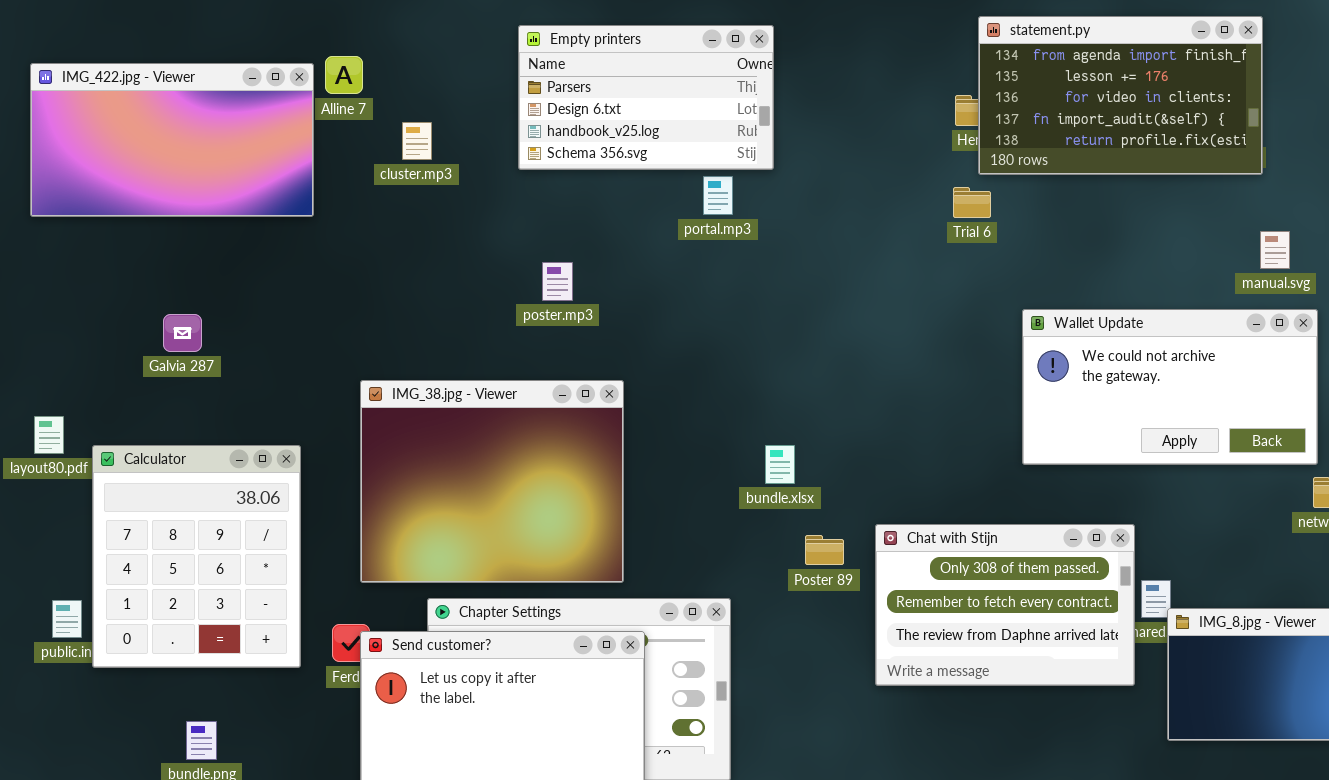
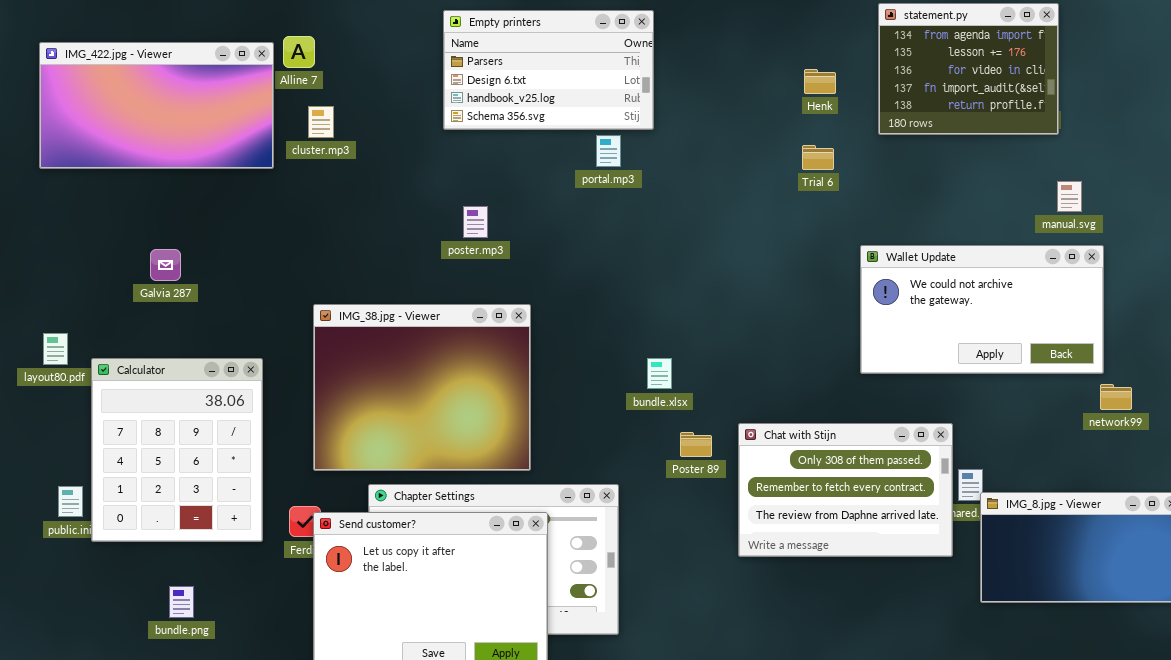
statement.py: [978,16,1263,175] -> [878,3,1059,135], resized
cluster.mp3: [402,122,432,160] -> [308,106,334,138], moved

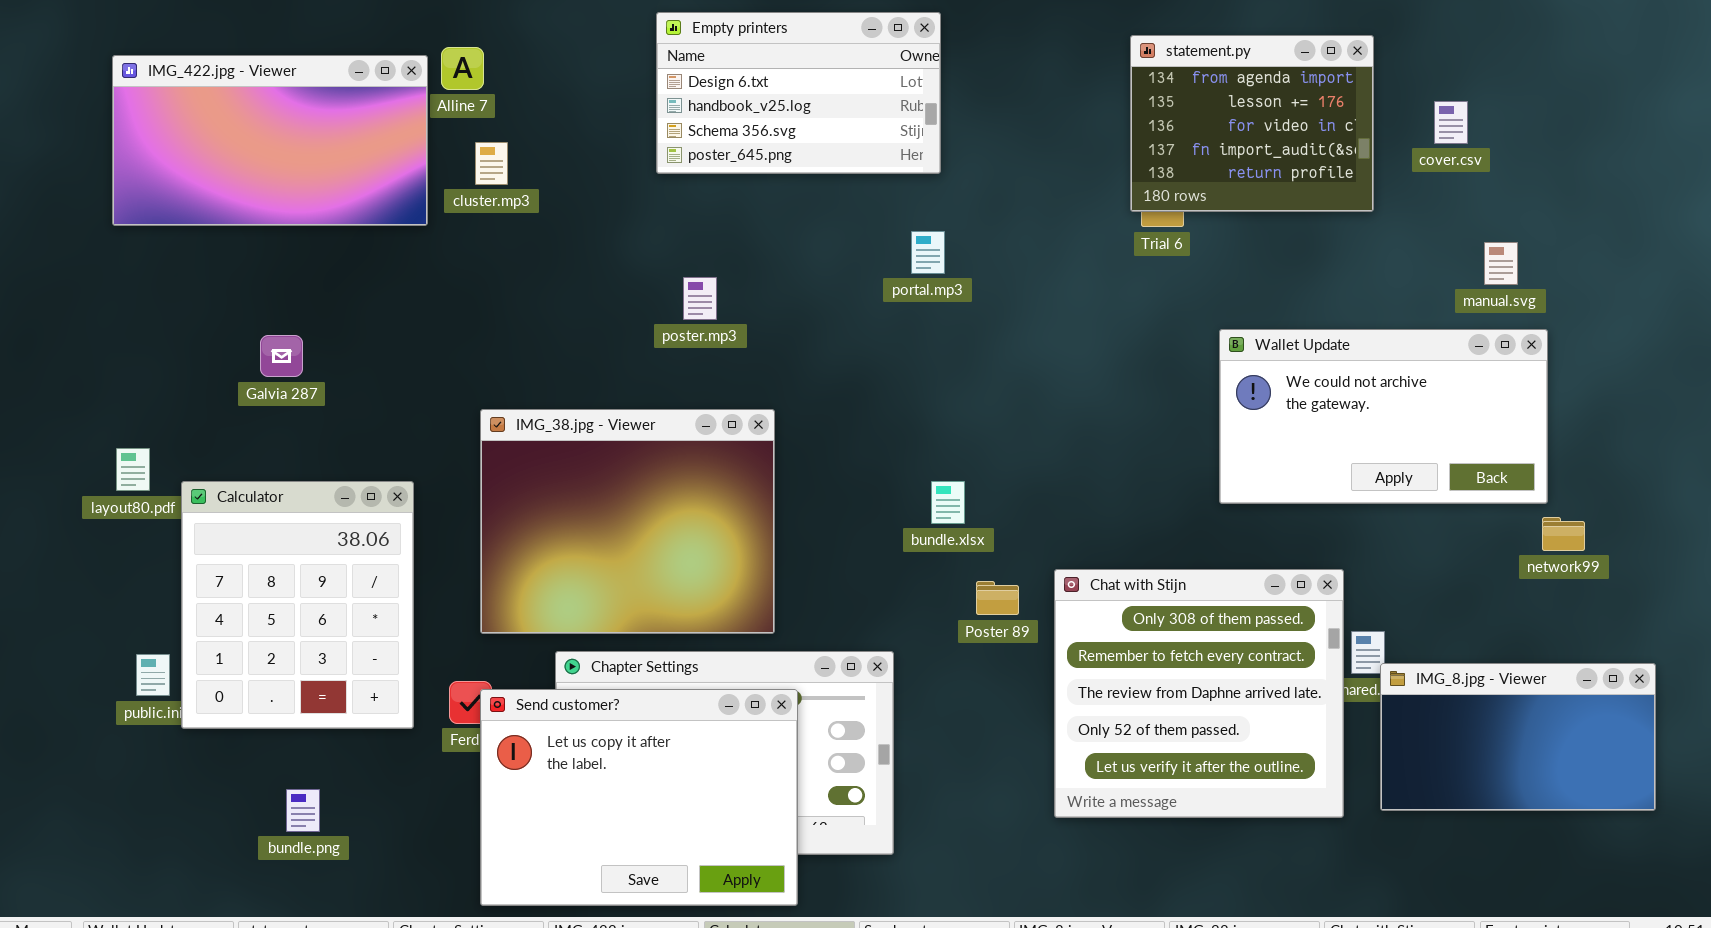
statement.py: [878,3,1059,135] -> [1130,35,1374,212], moved
Empty printers: [443,10,654,130] -> [656,12,941,174], scrolled down 1 row
portal.mp3: [596,135,621,167] -> [911,231,945,274], moved
Chat with Stijn: [738,423,953,557] -> [1054,569,1344,818], resized

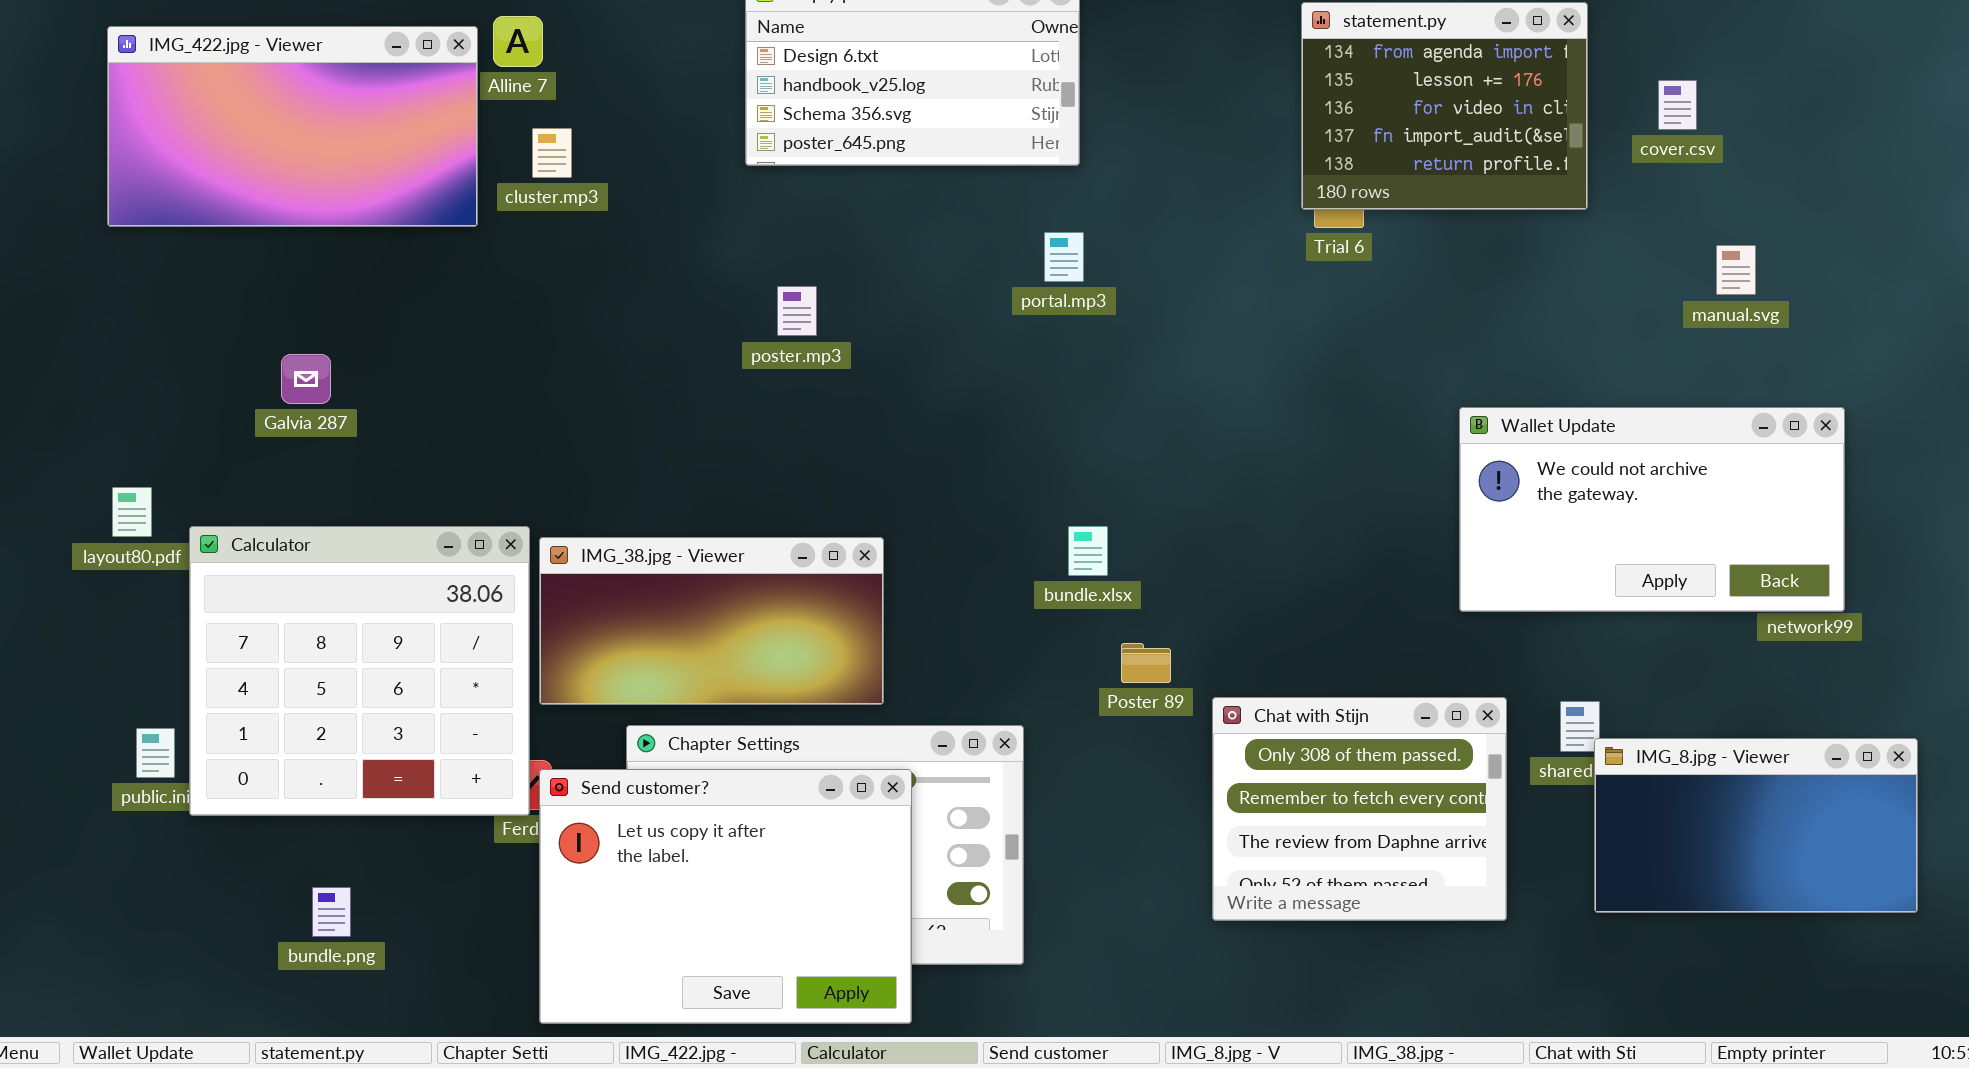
Wallet Update: [1219,329,1548,504] -> [1459,407,1845,612], moved
IMG_38.jpg - Viewer: [480,409,775,634] -> [539,537,884,705], resized
Calculator: [181,481,414,729] -> [189,526,530,816], resized
Chat with Stijn: [1054,569,1344,818] -> [1212,697,1507,921], resized

